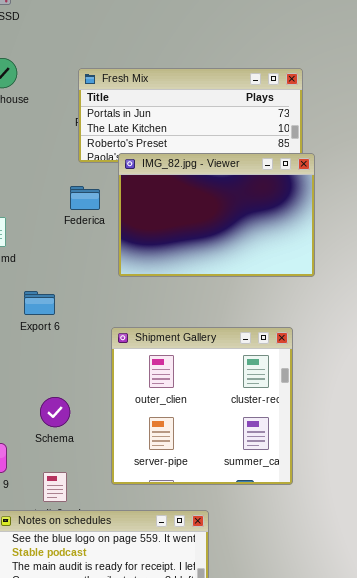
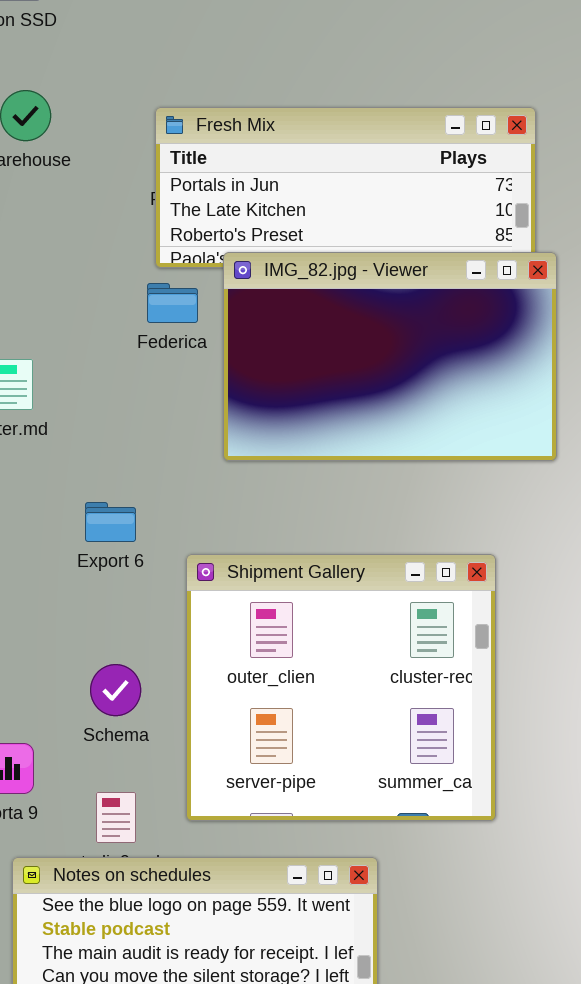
Federica: [70,186,100,210] -> [147,283,198,323], moved
Export 6: [24,291,55,315] -> [85,502,136,542], moved
Shipment Gallery: [111,327,293,485] -> [186,554,496,821], moved

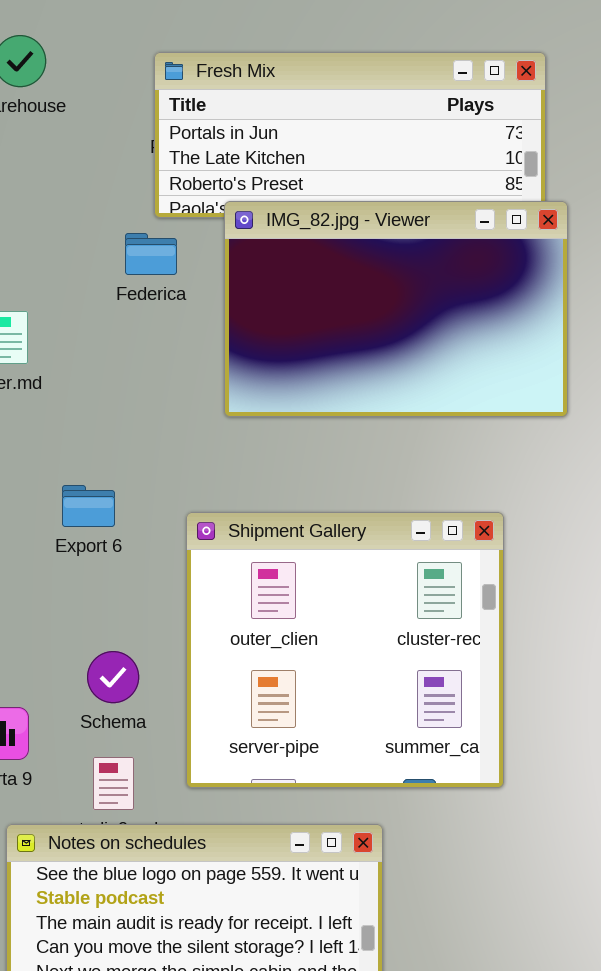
Federica: [147,283,198,323] -> [125,233,177,275], moved
Export 6: [85,502,136,542] -> [62,485,115,527], moved
Schema: [90,664,141,716] -> [87,651,139,703], moved

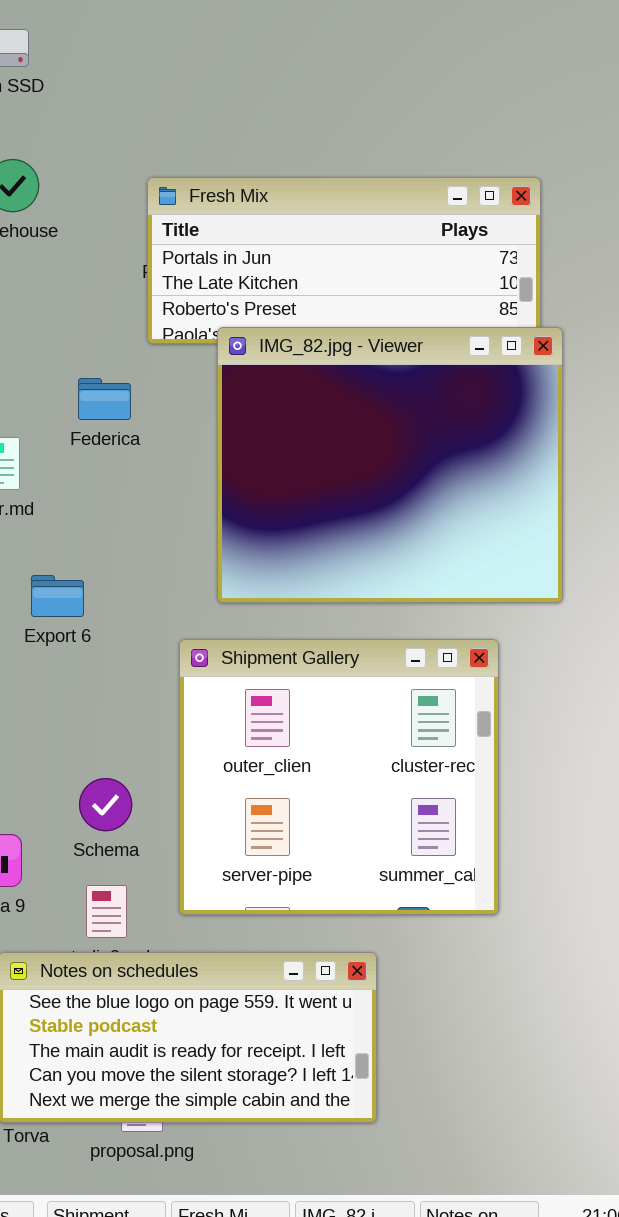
IMG_82.jpg - Viewer: [224,201,568,417] -> [217,327,563,603], resized
Federica: [125,233,177,275] -> [78,378,131,420], moved
Export 6: [62,485,115,527] -> [31,575,84,617], moved

